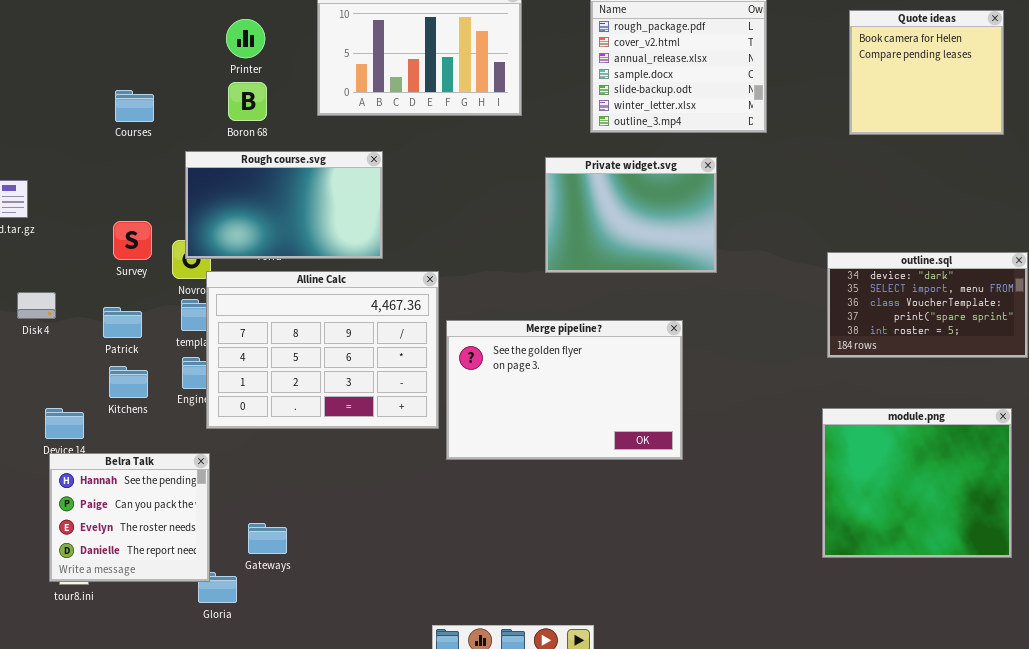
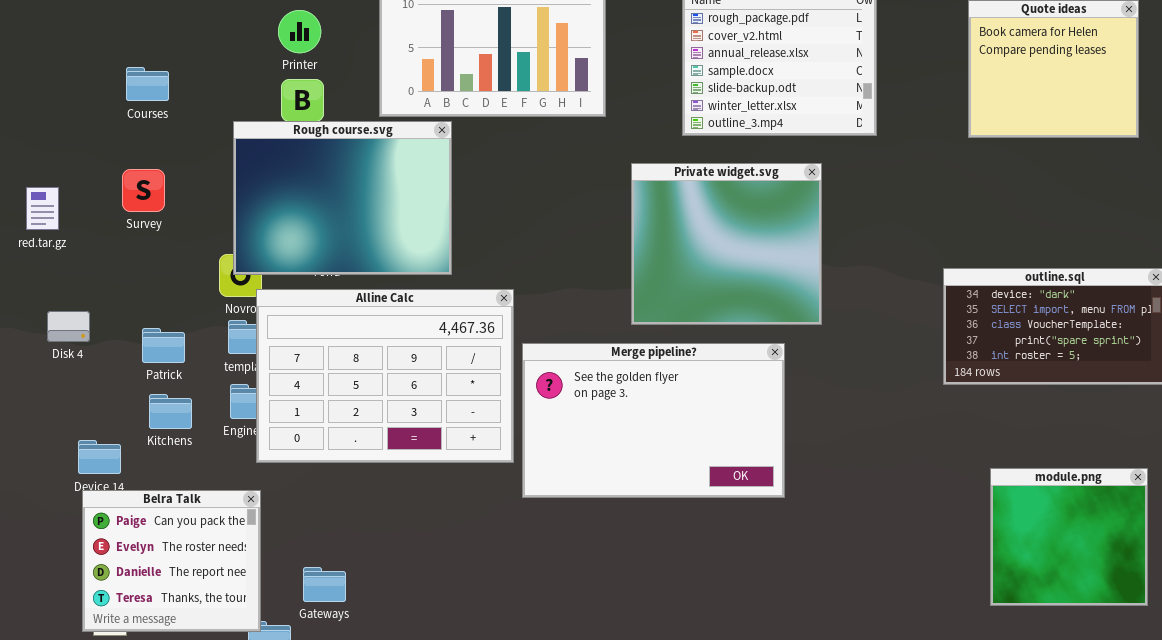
Courses: [115,90,154,122] -> [126,67,169,101], moved
Rough course.svg: [185,151,383,259] -> [233,121,452,275], resized
Private widget.svg: [545,157,717,273] -> [631,163,822,325], resized
Survey: [113,221,152,260] -> [122,169,165,212], moved
module.png: [822,408,1012,558] -> [990,468,1148,606], resized
Belra Talk: [49,453,210,582] -> [82,490,261,632], scrolled down 1 row

